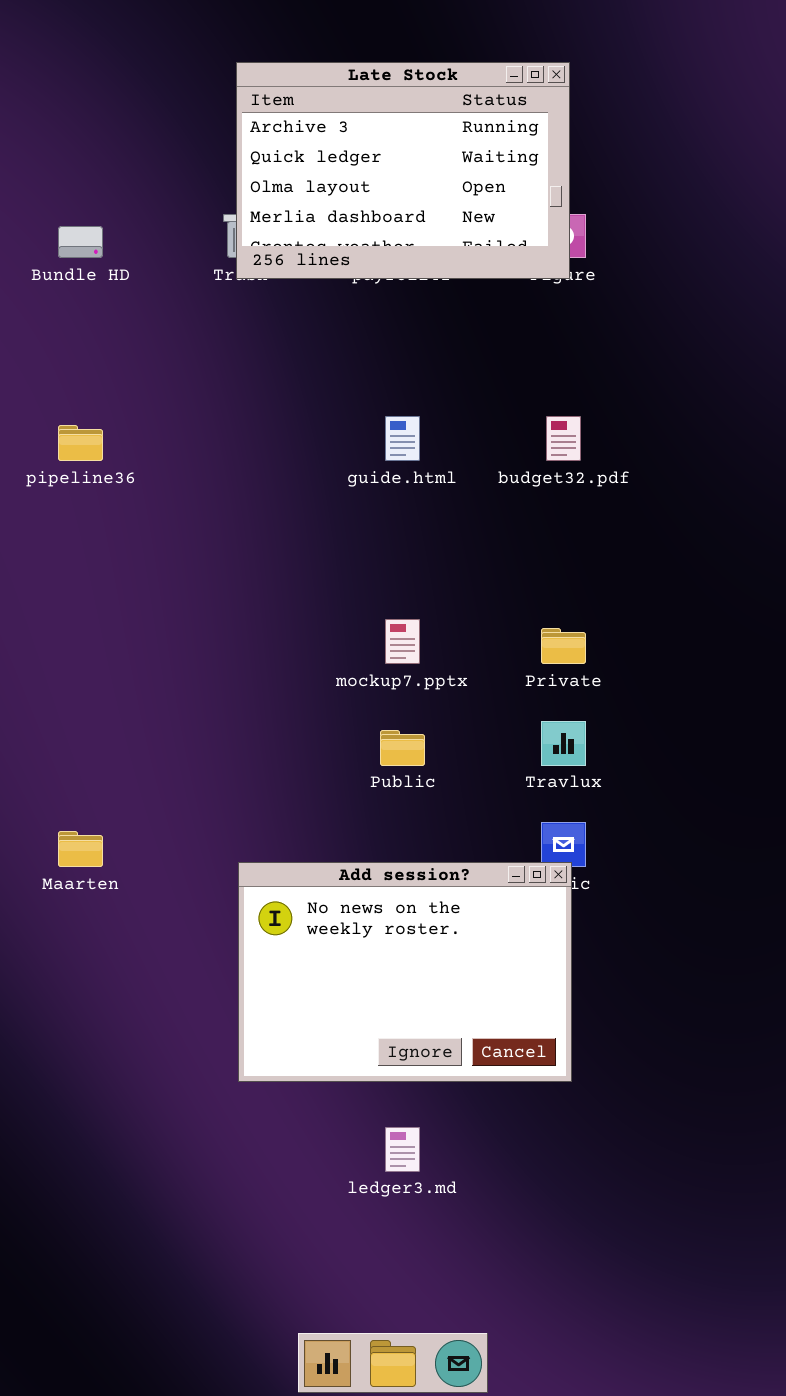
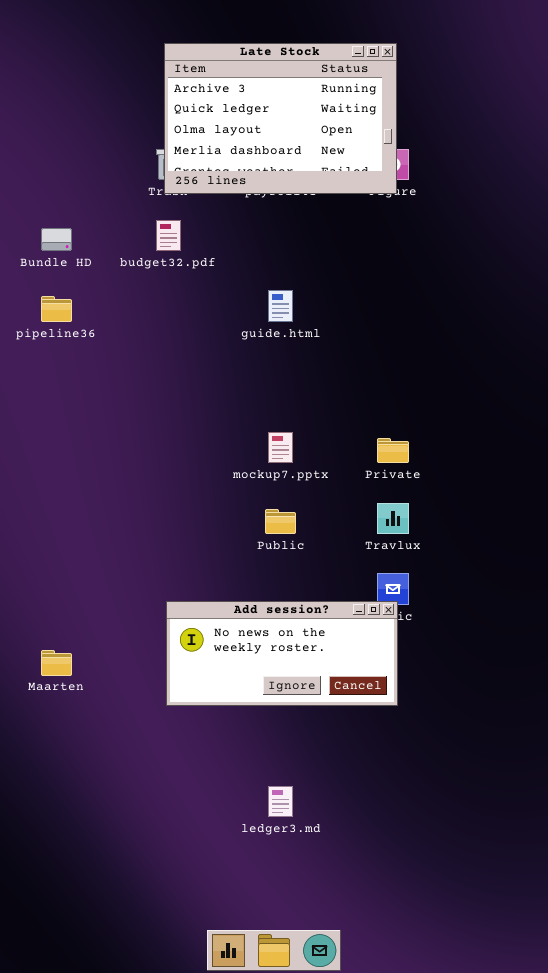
Bundle HD: [58,226,103,258] -> [41,228,72,251], moved
budget32.pdf: [546,416,581,461] -> [156,220,181,251], moved
Maarten: [58,831,103,867] -> [41,650,72,676], moved
Add session?: [238,862,572,1082] -> [166,601,398,706], resized

